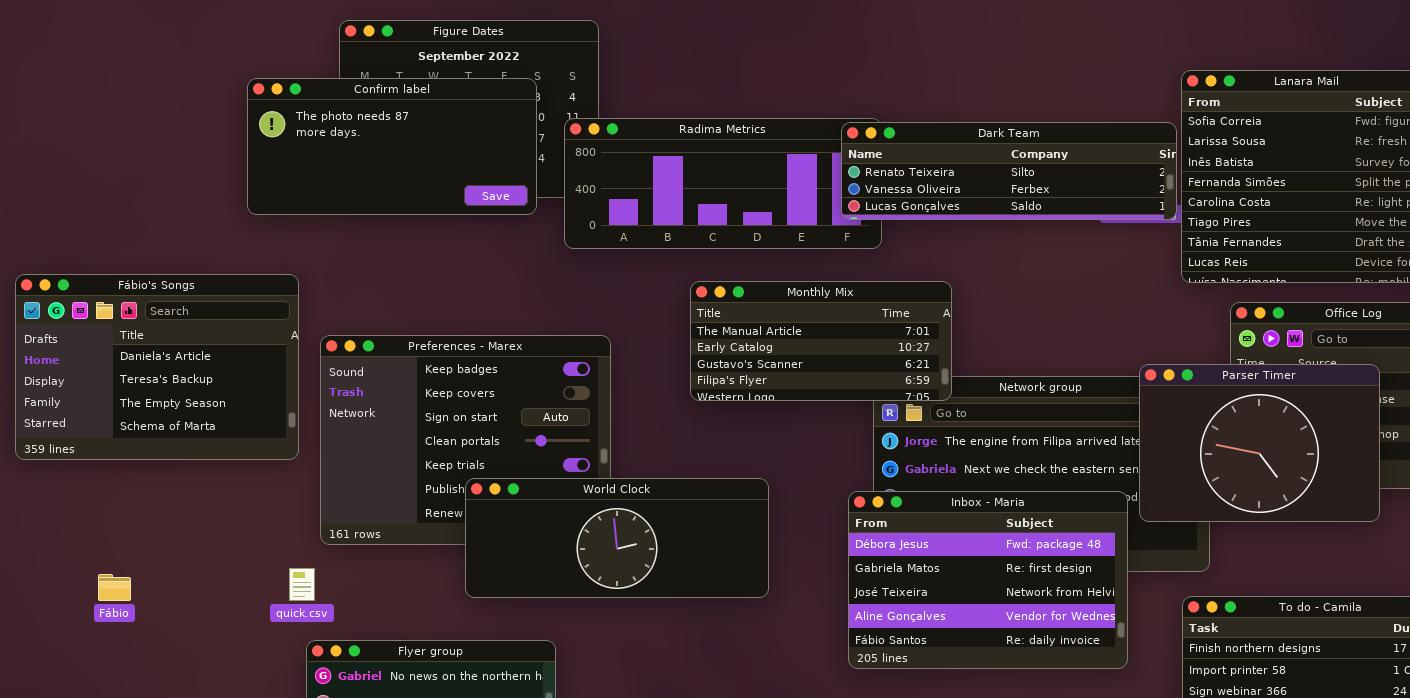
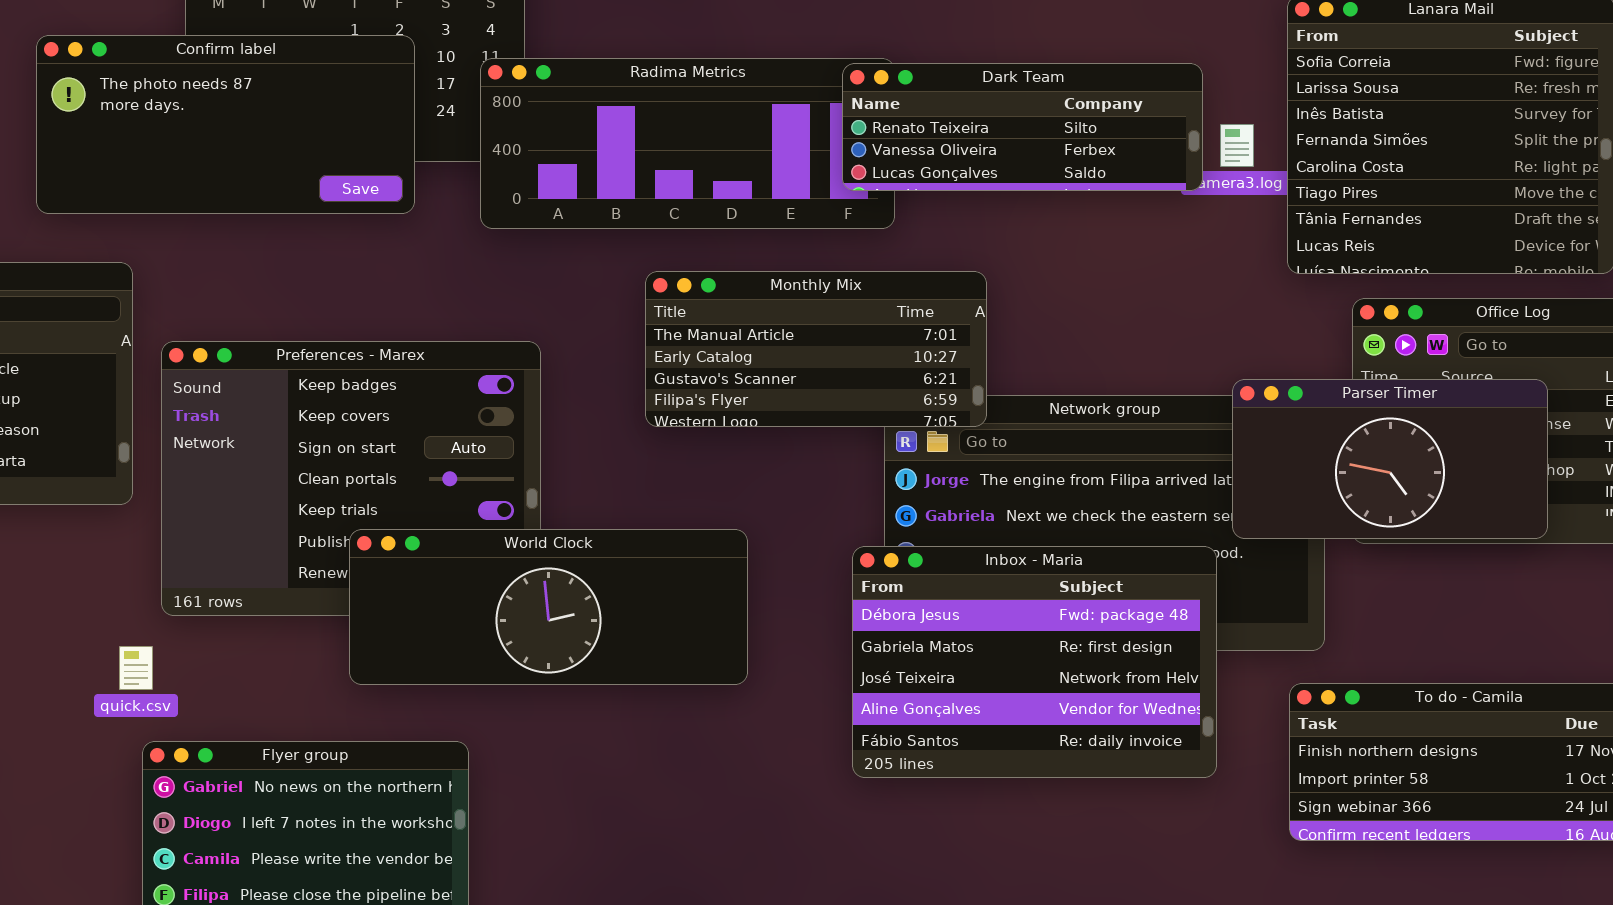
Confirm label: [247,78,537,215] -> [36,35,415,214], moved
Dark Team: [841,122,1177,220] -> [842,63,1203,191], resized
Parser Timer: [1139,364,1380,522] -> [1232,379,1548,539], resized

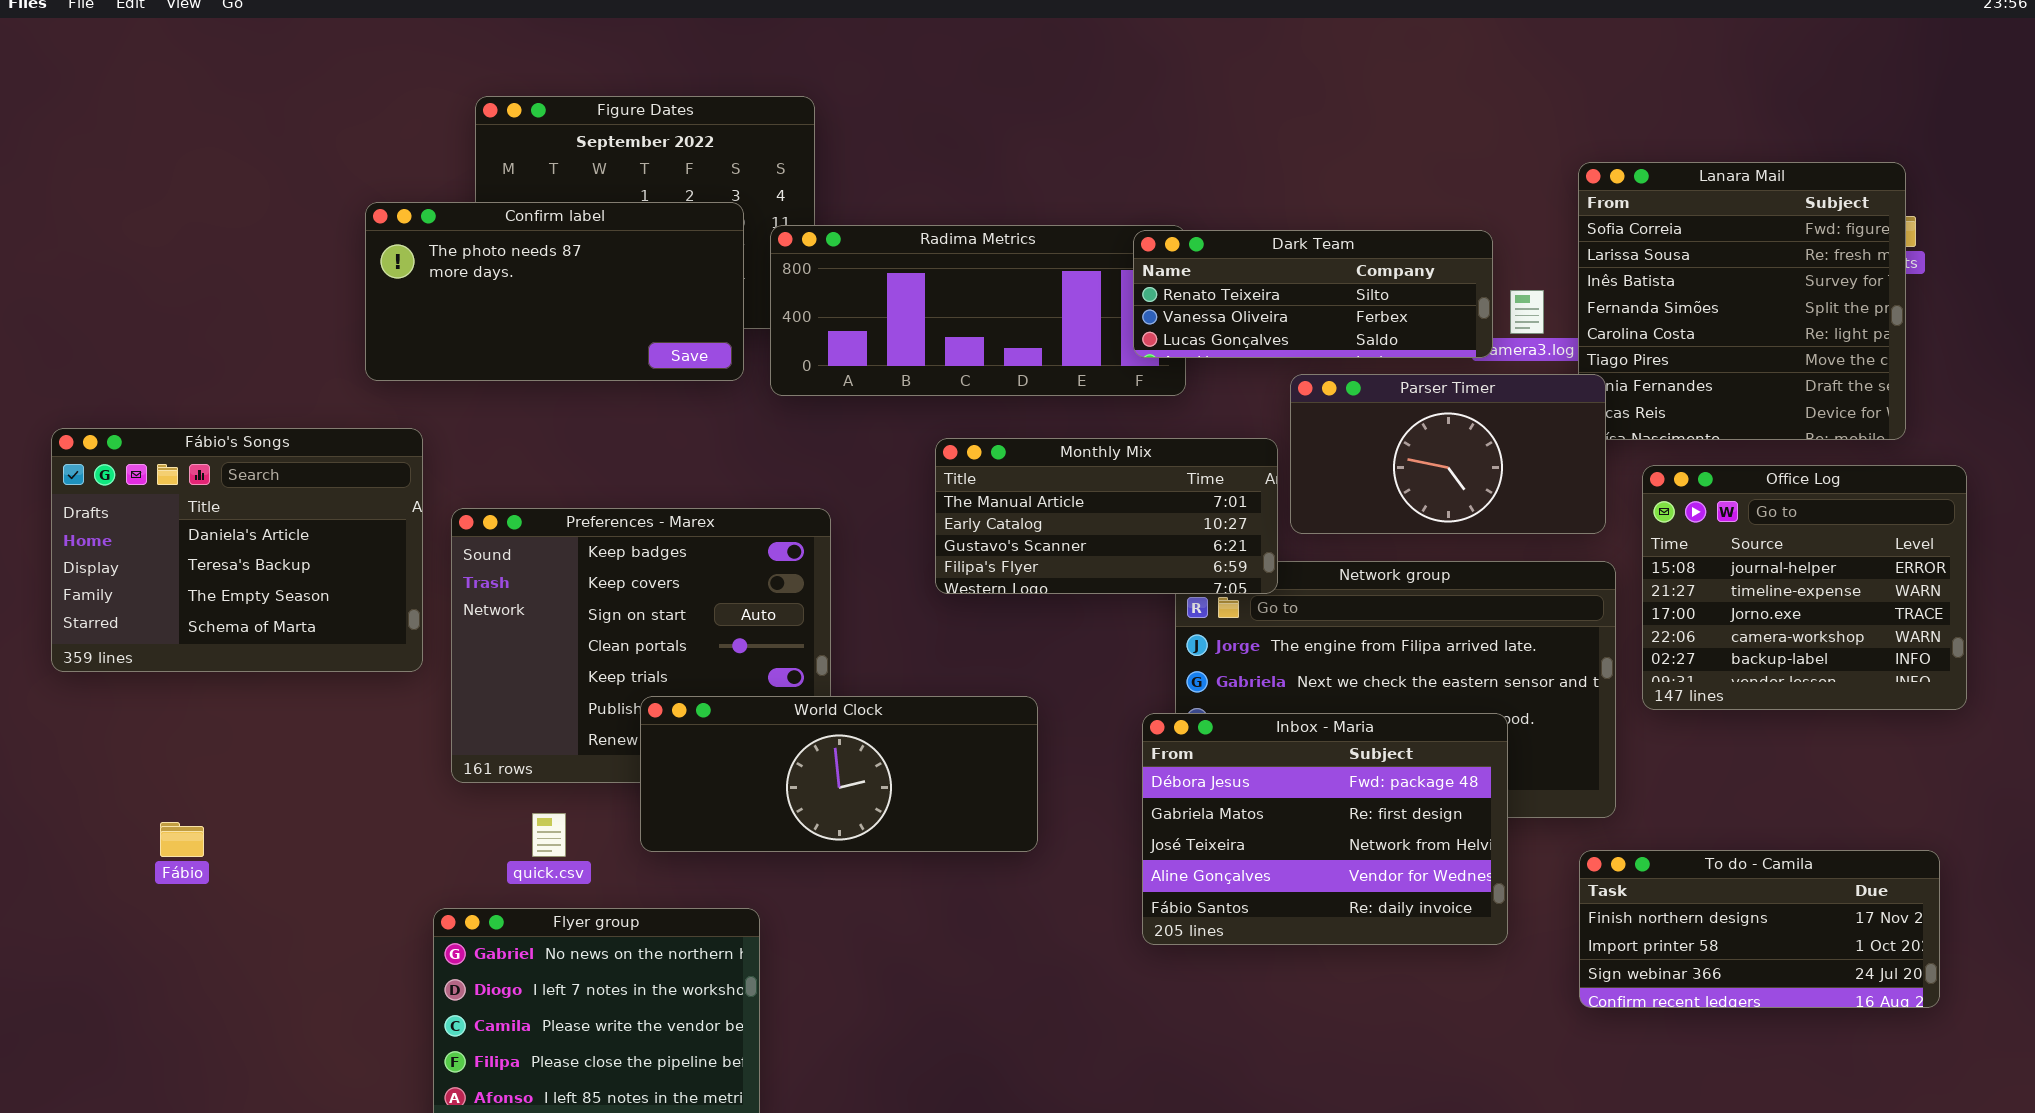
Confirm label: [36,35,415,214] -> [365,202,744,381], moved
Parser Timer: [1232,379,1548,539] -> [1290,374,1606,534], moved
quick.csv: [119,646,153,690] -> [532,813,566,857], moved

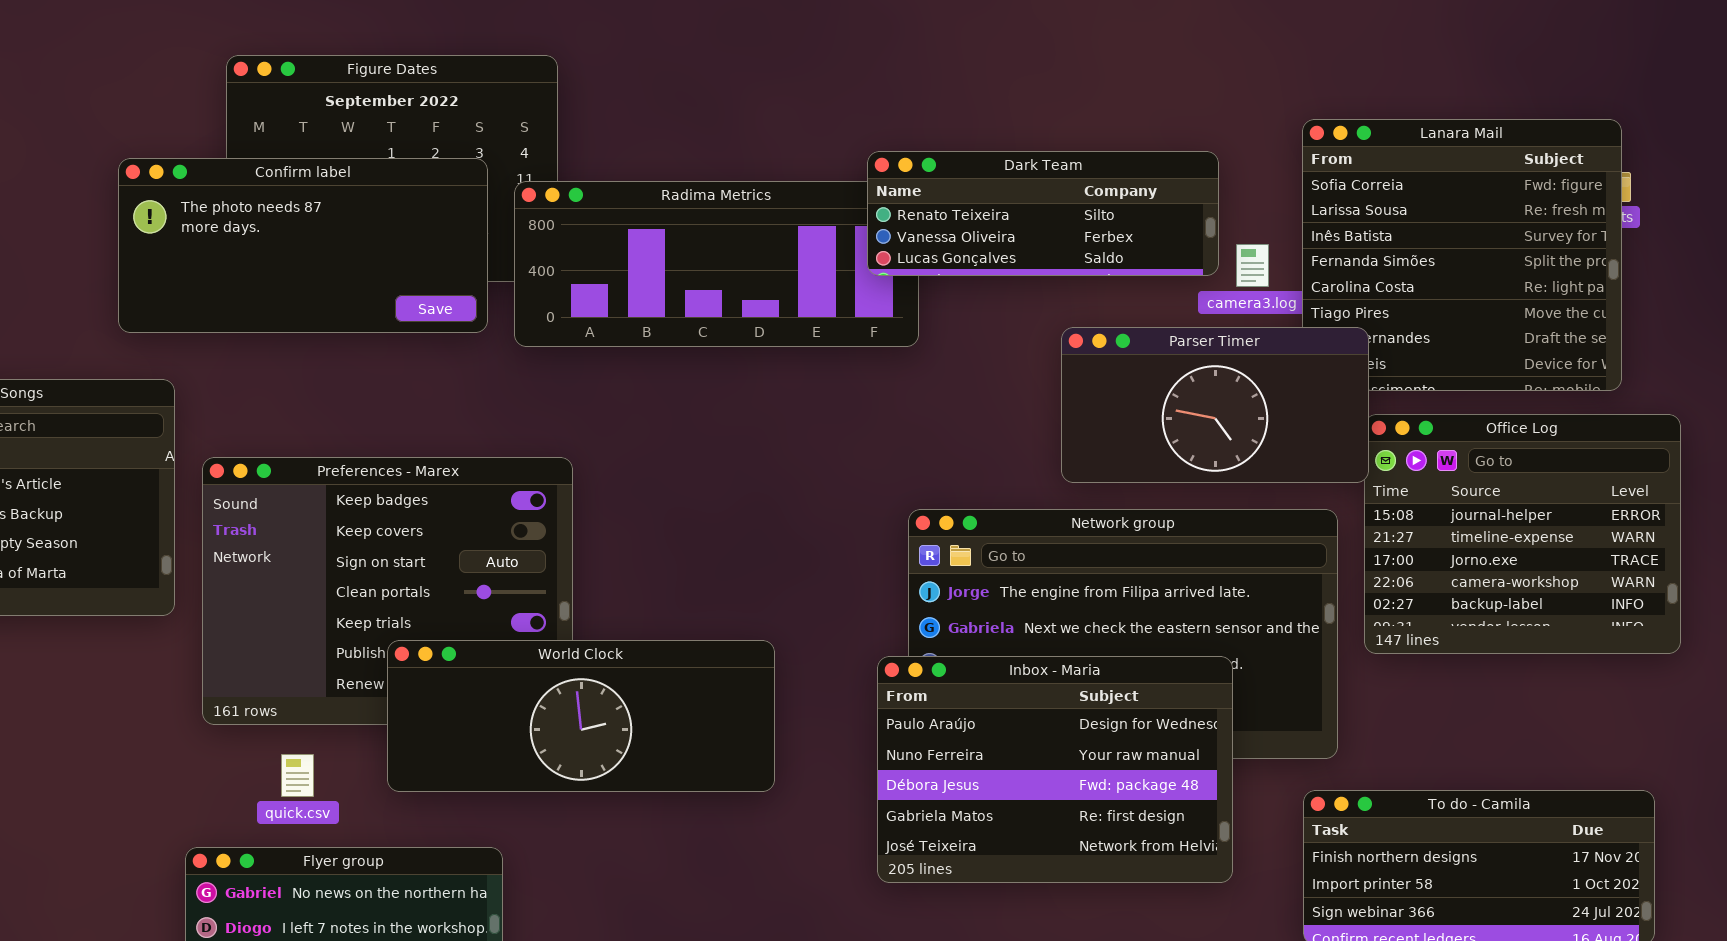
Dark Team: [1133,230,1493,358] -> [867,151,1219,276], moved
Parser Timer: [1290,374,1606,534] -> [1061,327,1369,483], moved
Monthly Mix: [935,438,1278,594] -> none, closed
Inbox - Maria: [1142,713,1508,945] -> [877,656,1233,883], scrolled up 2 rows

